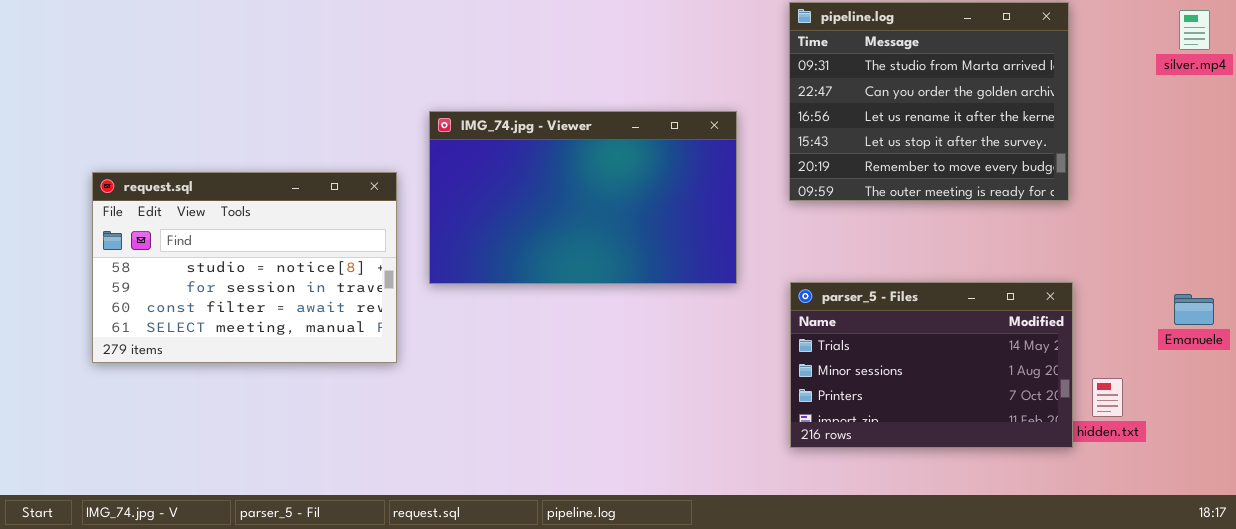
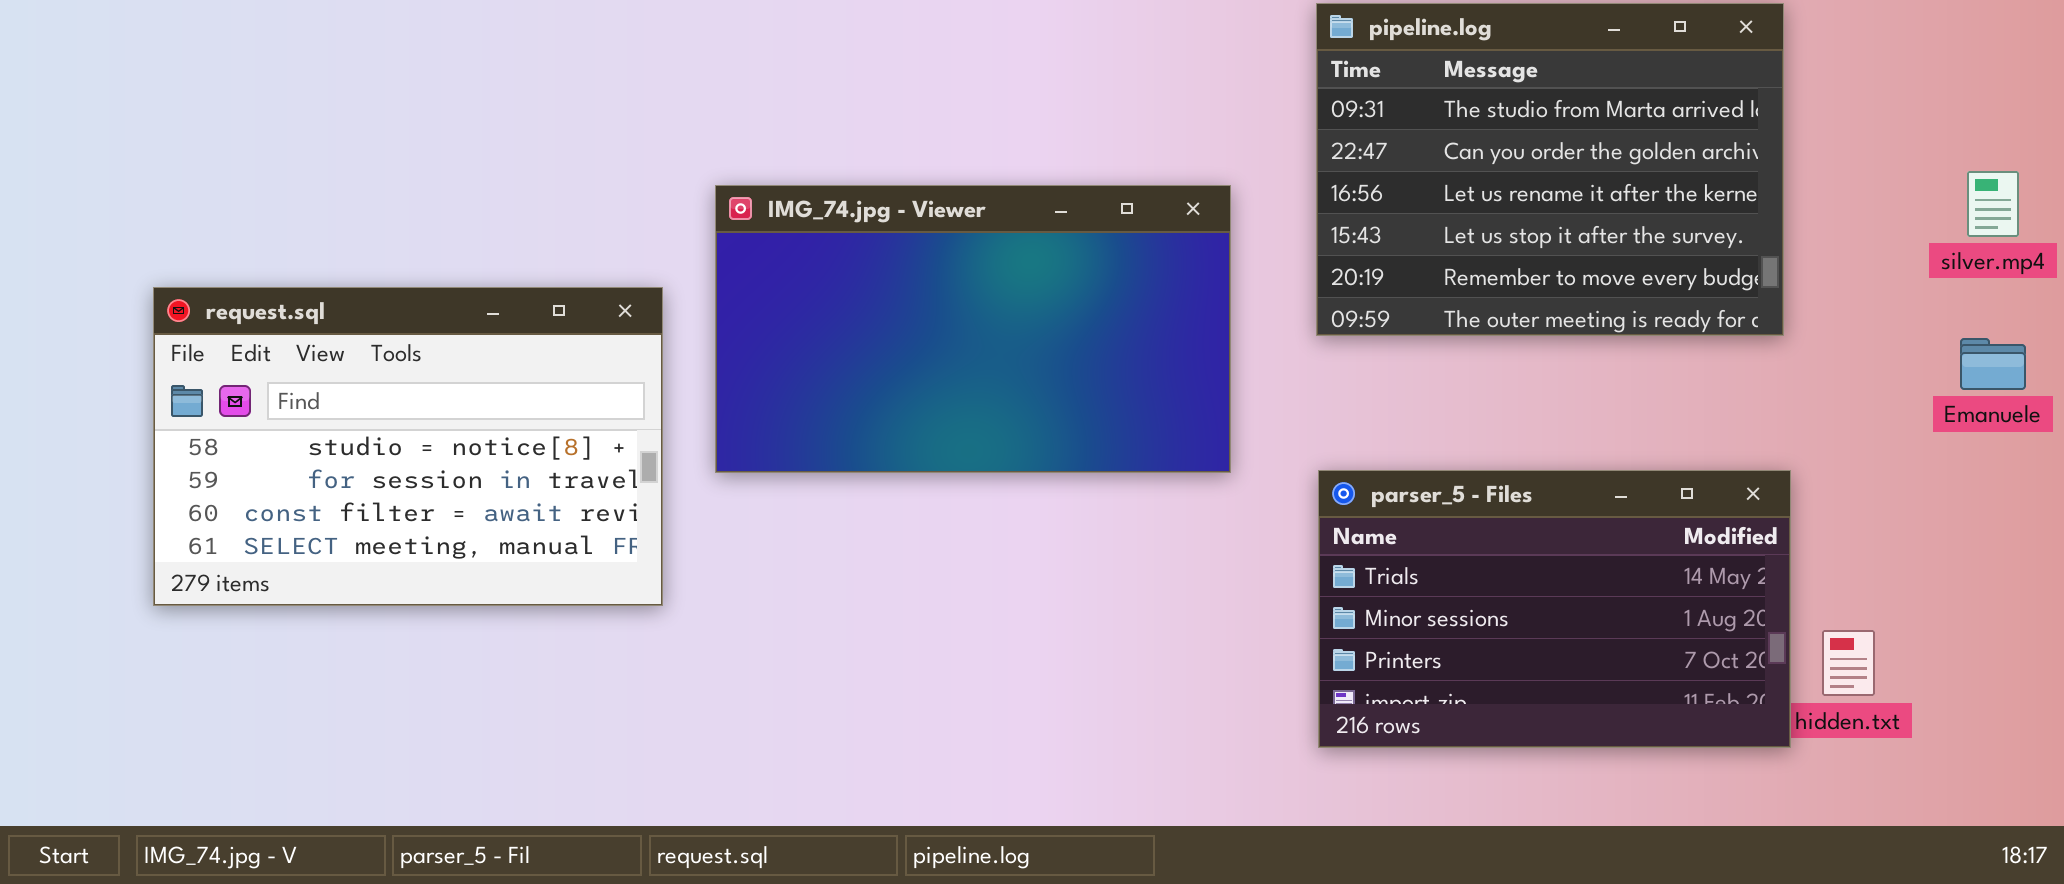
silver.mp4: [1179,10,1210,50] -> [1967,171,2019,237], moved
Emanuele: [1174,294,1214,325] -> [1960,338,2026,390], moved

